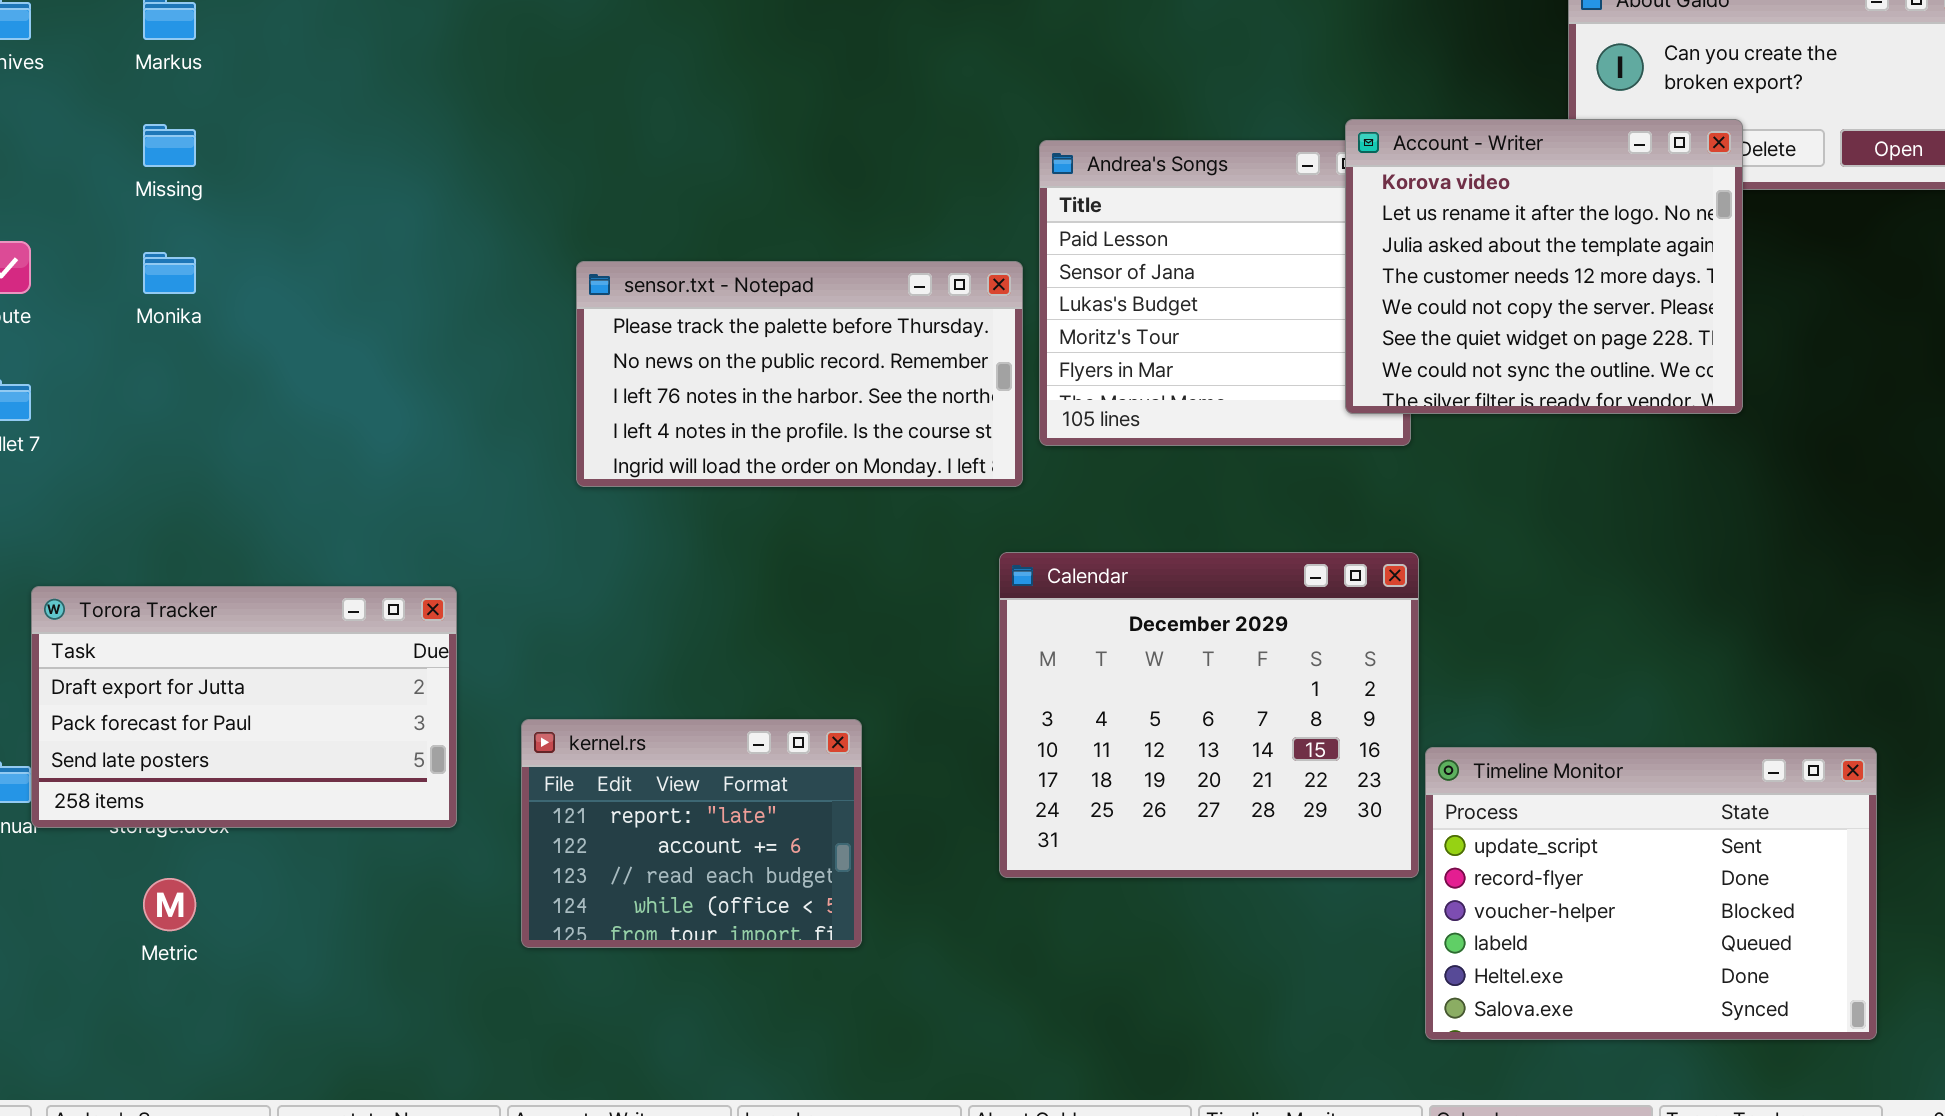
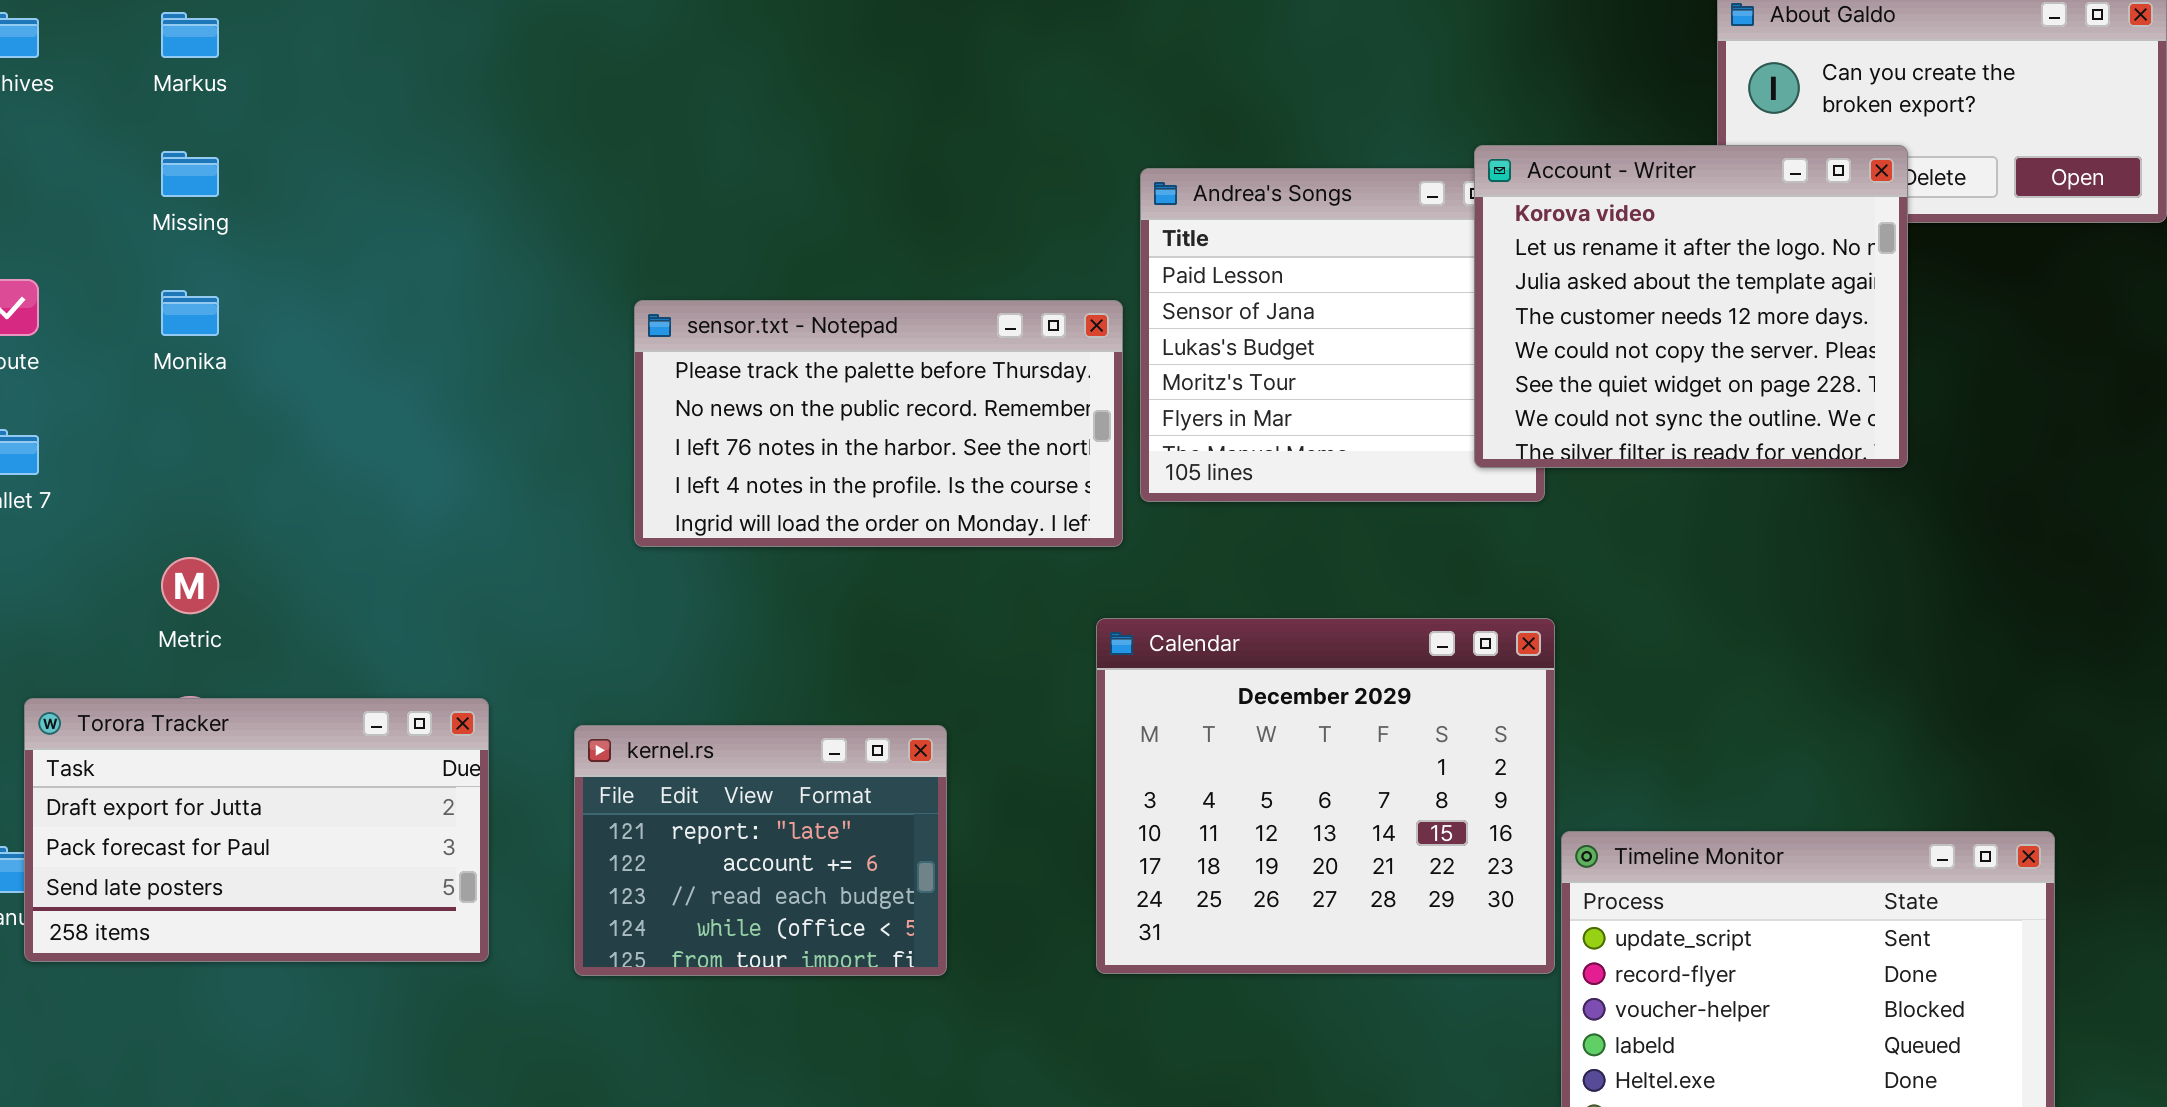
Torora Tracker: [31,586,457,828] -> [24,698,489,962], moved
kernel.rs: [521,719,862,948] -> [574,725,947,976], moved
Metric: [143,878,196,931] -> [161,557,219,614], moved

